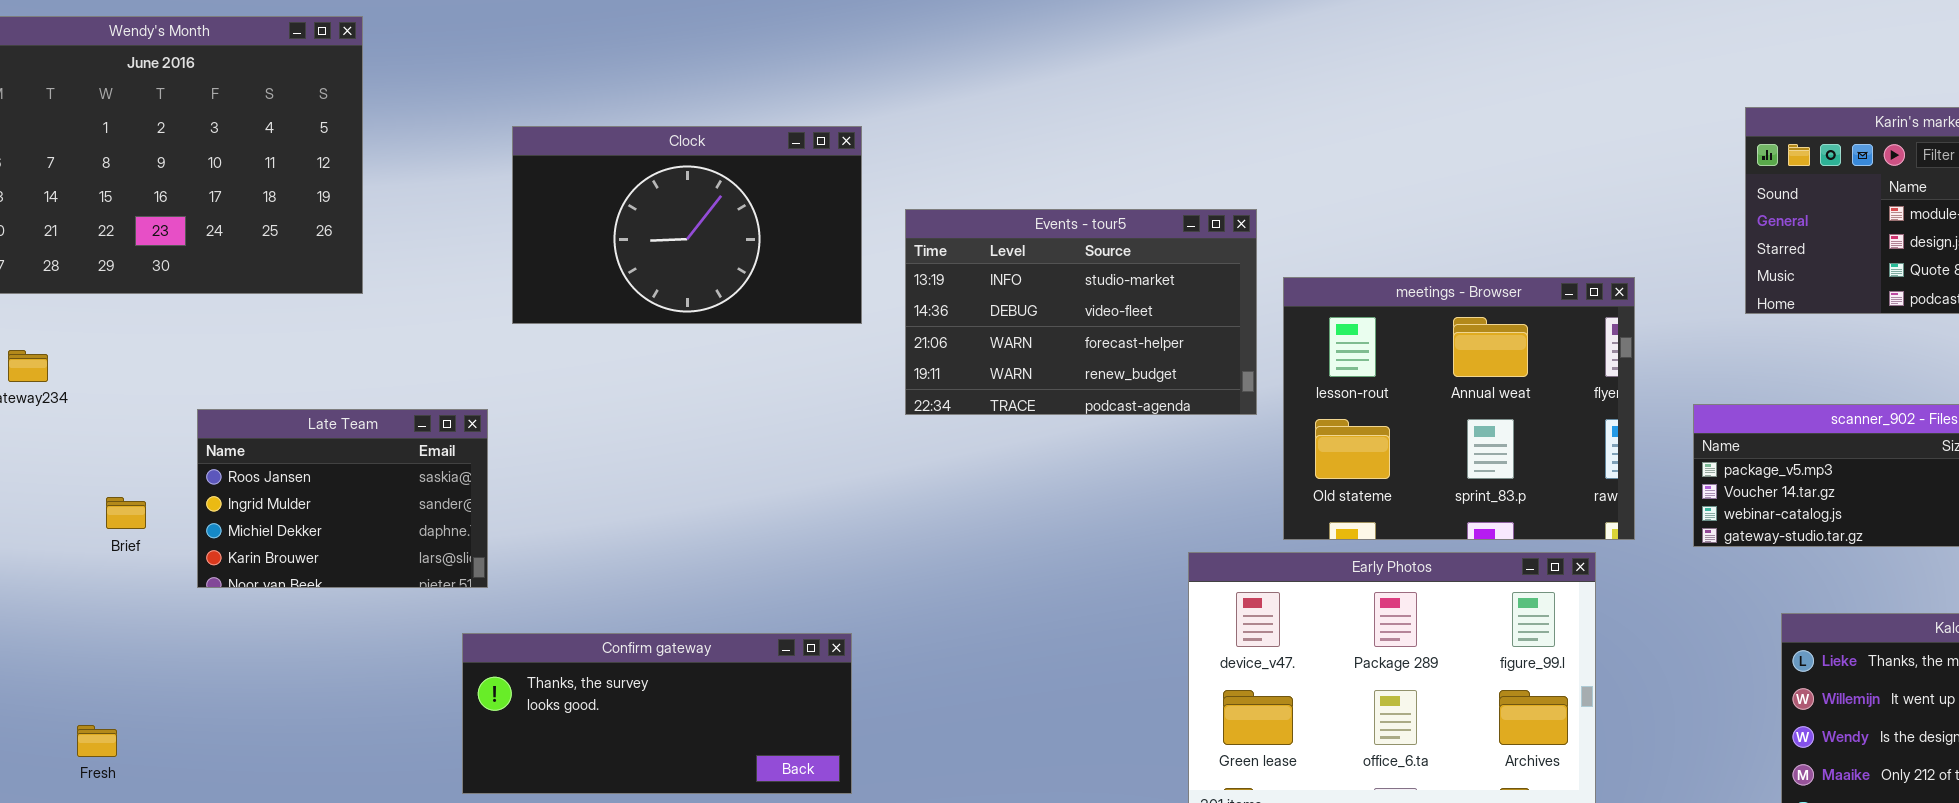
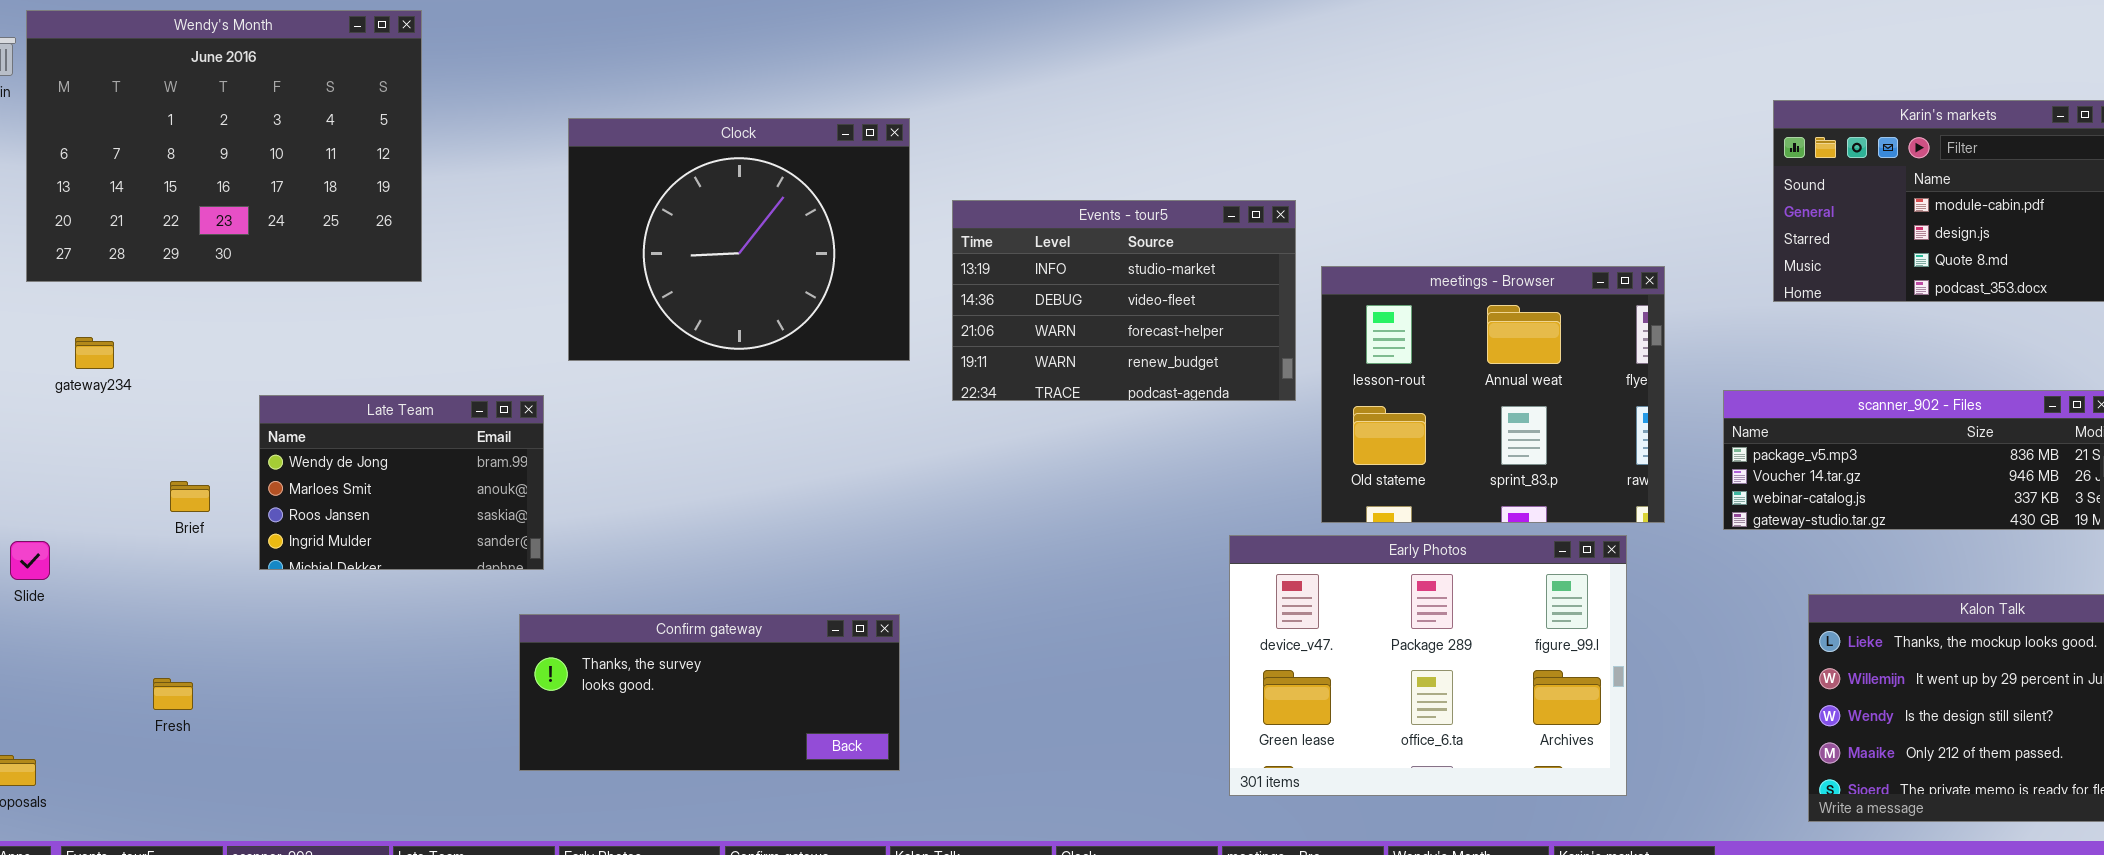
Clock: [512,126,862,324] -> [568,118,910,361], resized
Late Team: [197,409,488,588] -> [259,395,544,570], scrolled up 2 rows
Fresh: [77,725,117,757] -> [153,678,193,710], moved

